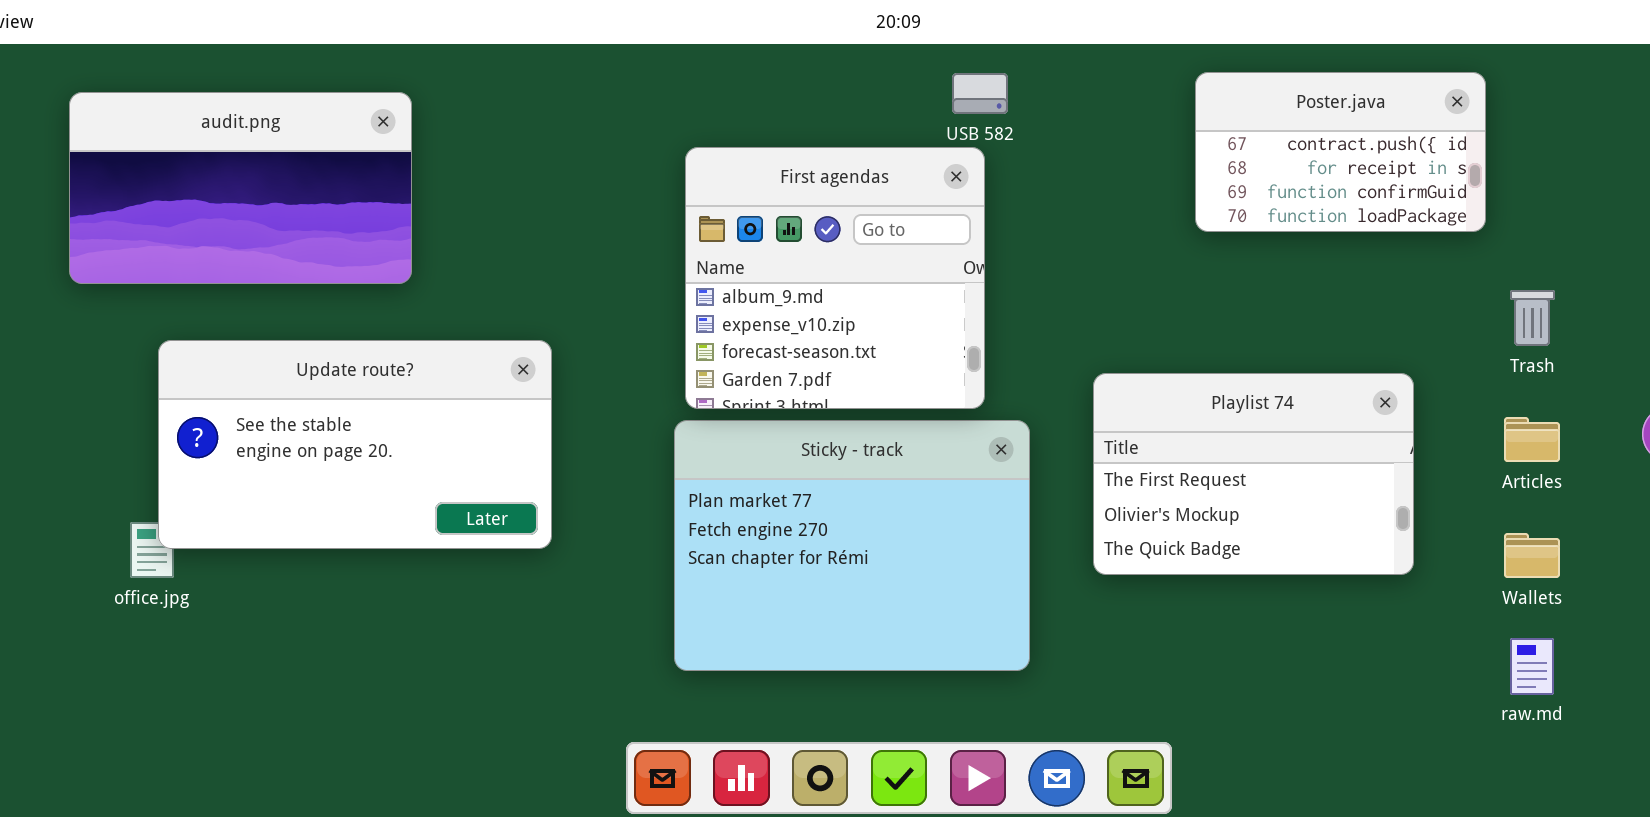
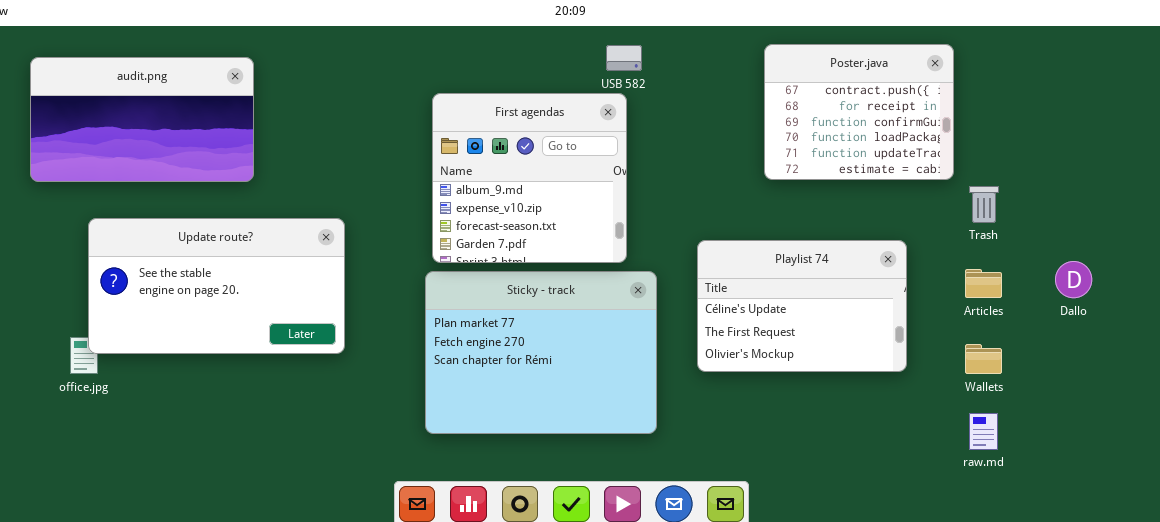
Poster.java: [1195,72,1486,232] -> [764,44,954,180], resized
Playlist 74: [1093,373,1414,575] -> [697,240,907,372], scrolled up 1 row

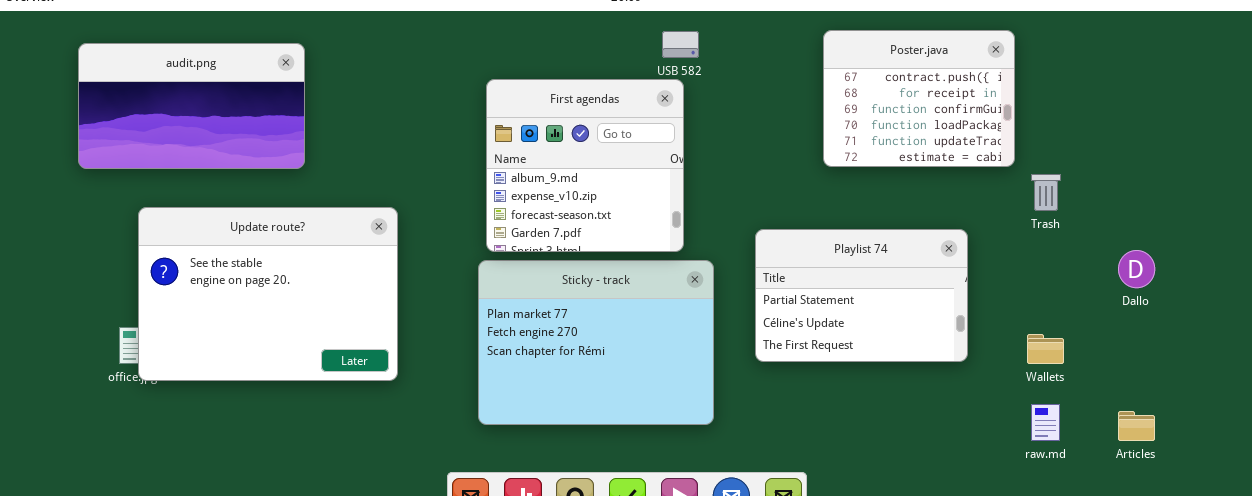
Update route?: [88,218,345,354] -> [138,207,398,381], resized
Playlist 74: [697,240,907,372] -> [755,229,968,362], scrolled up 1 row
Articles: [965,269,1002,298] -> [1118,411,1155,441], moved

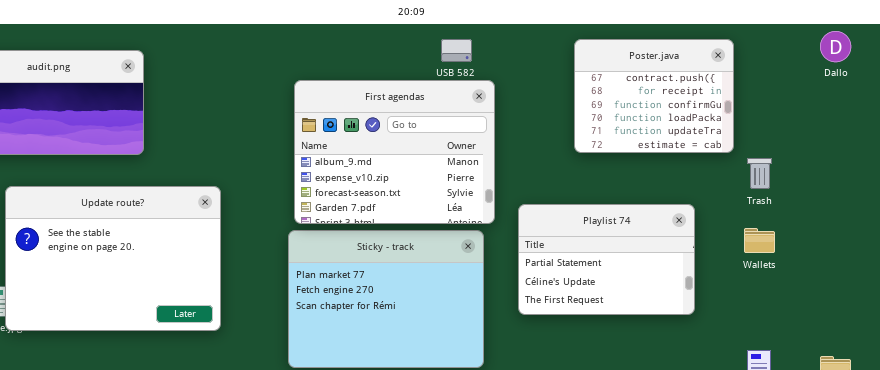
First agendas: [486,79,684,252] -> [294,80,495,224], resized
Dallo: [1118,250,1155,288] -> [820,31,851,62], moved
Wallets: [1027,334,1064,364] -> [744,228,775,253], moved

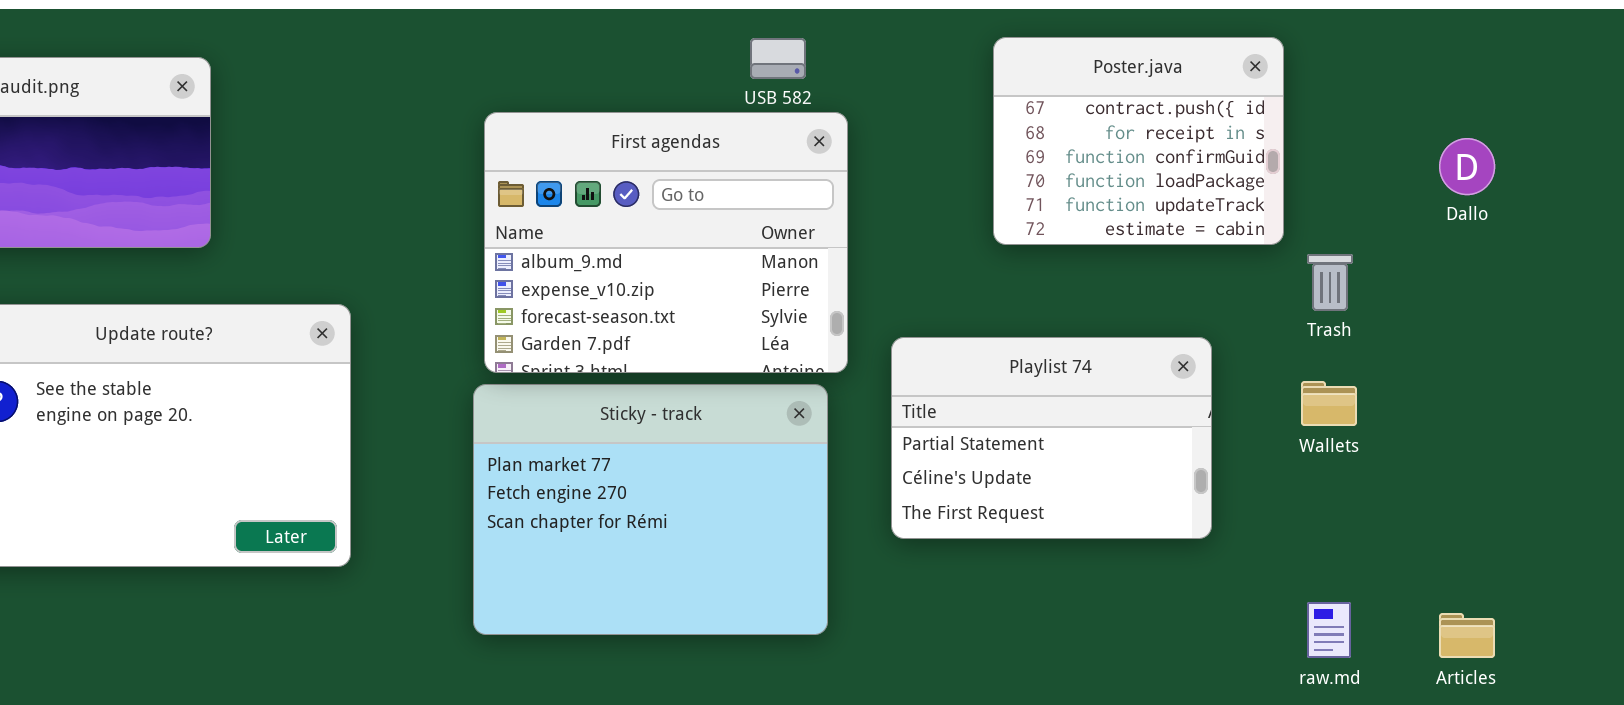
Dallo: [820,31,851,62] -> [1439,138,1495,195], moved

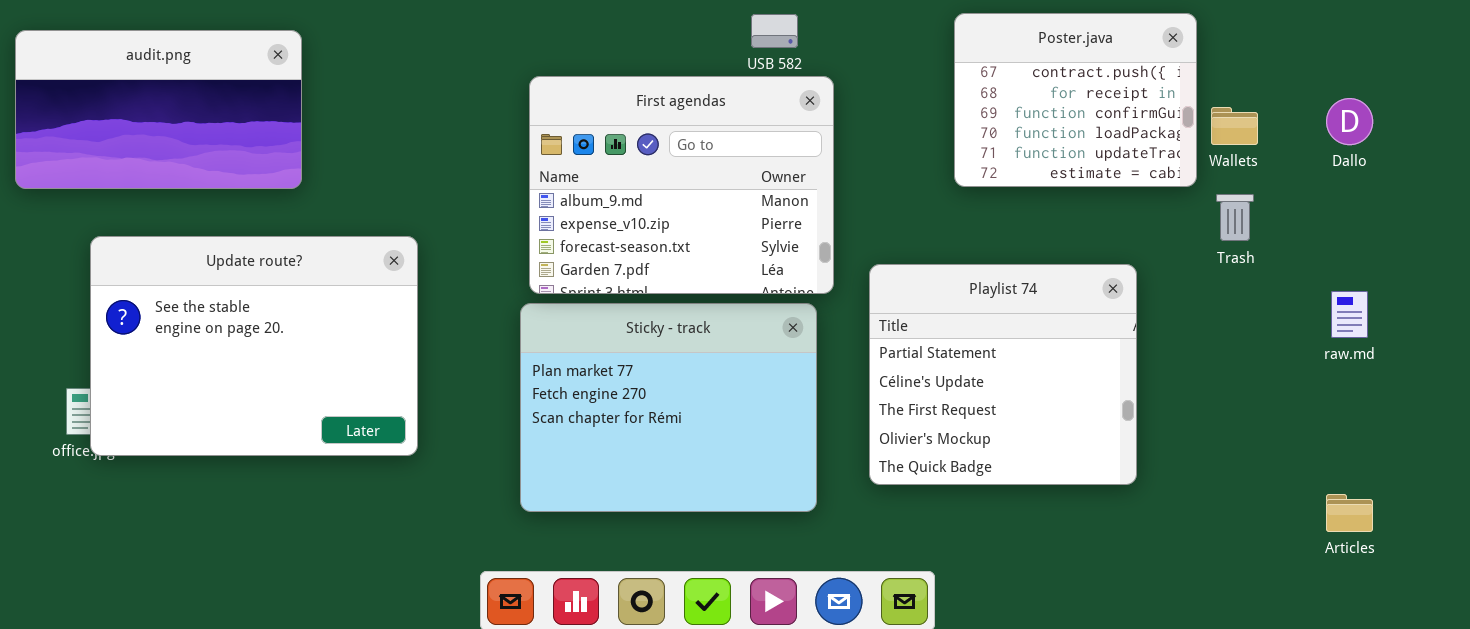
Playlist 74: [891,337,1212,539] -> [869,264,1137,485], resized
Wallets: [1301,381,1357,426] -> [1211,107,1258,145], moved
raw.md: [1307,602,1351,658] -> [1331,291,1368,338], moved

